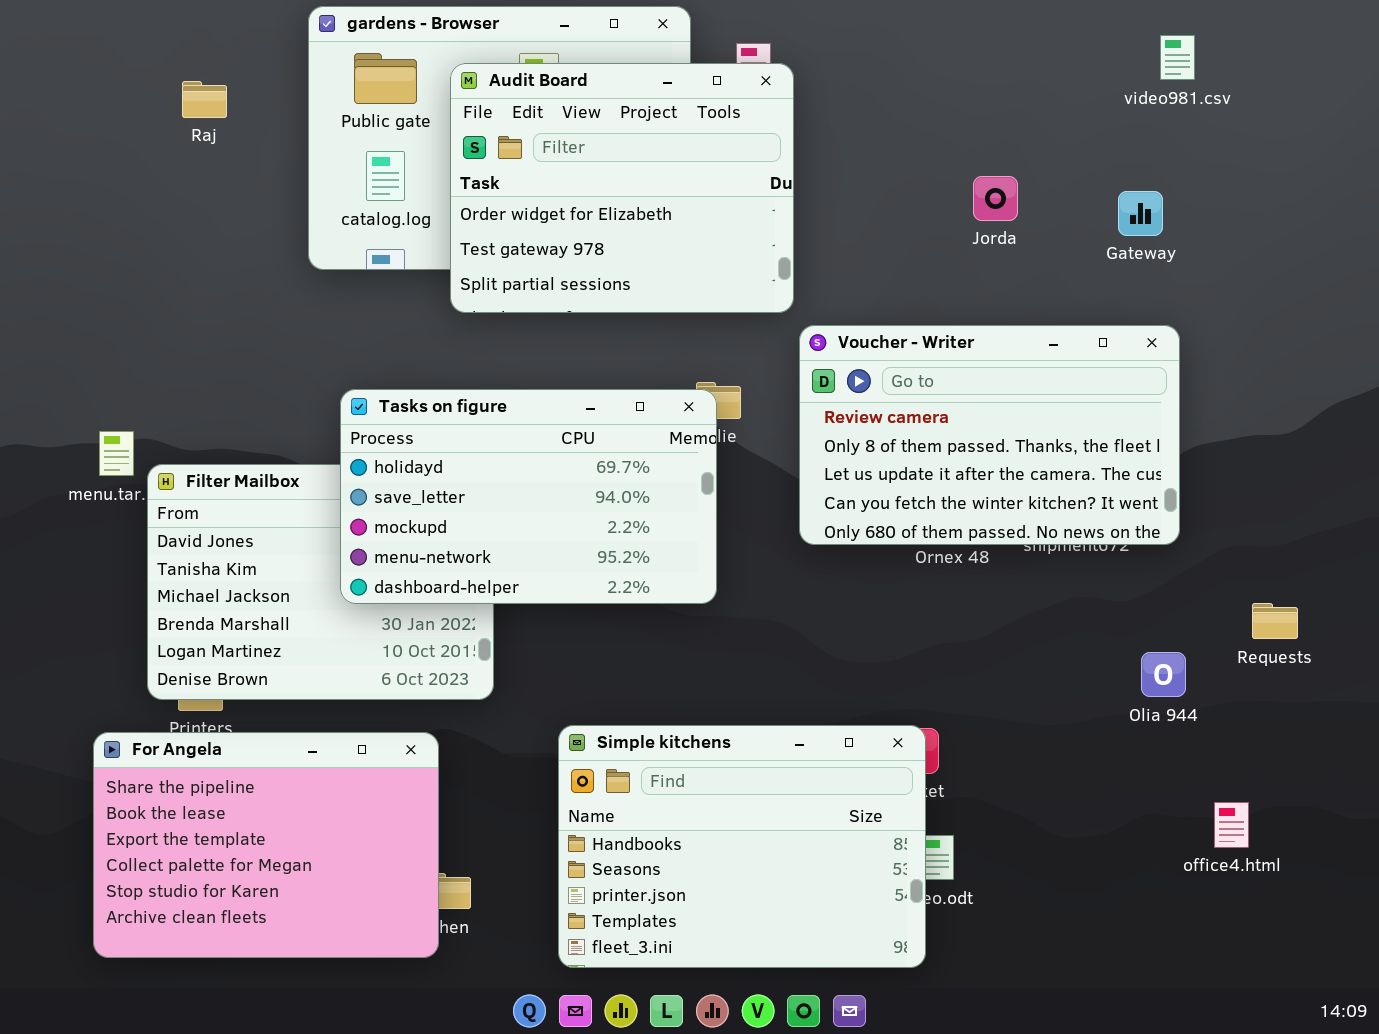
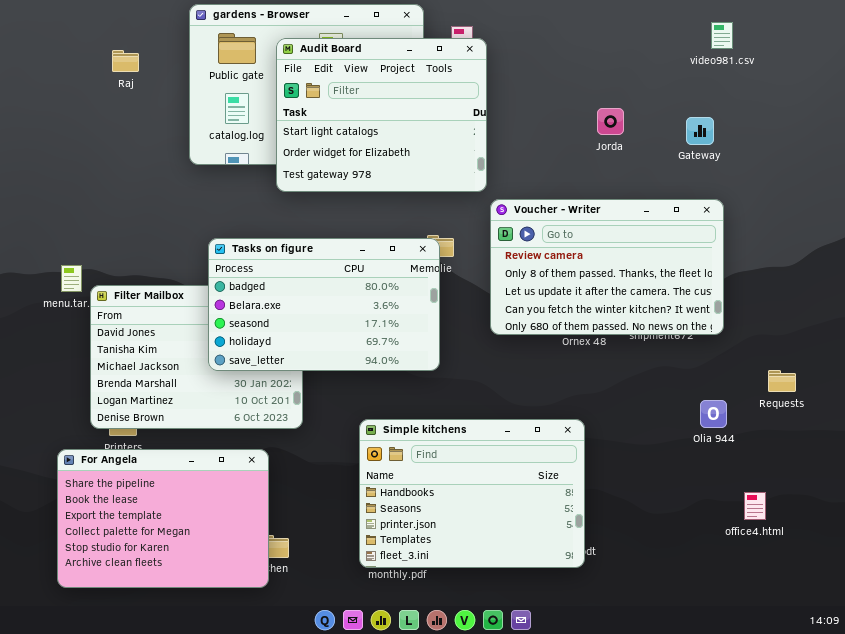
Audit Board: [450,63,794,313] -> [276,38,487,192], scrolled up 1 row
Tasks on figure: [340,389,717,604] -> [208,238,440,371], scrolled up 3 rows
Simple kitchens: [558,725,926,968] -> [359,419,585,568], moved

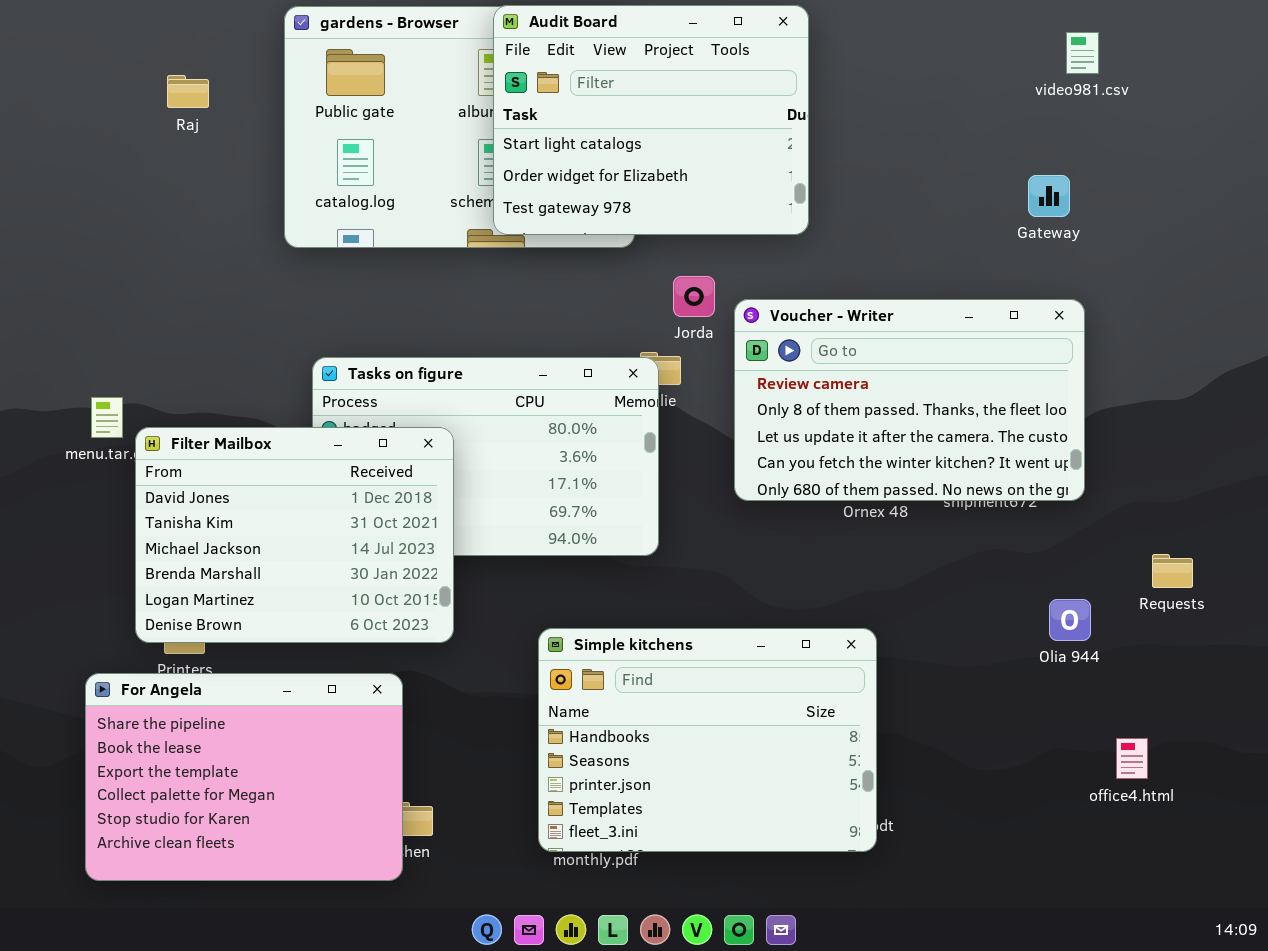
Audit Board: [276,38,487,192] -> [493,5,809,235], moved
Jorda: [597,108,624,135] -> [673,276,715,317], moved
Filter Mailbox: [90,285,303,429] -> [135,427,454,643], raised

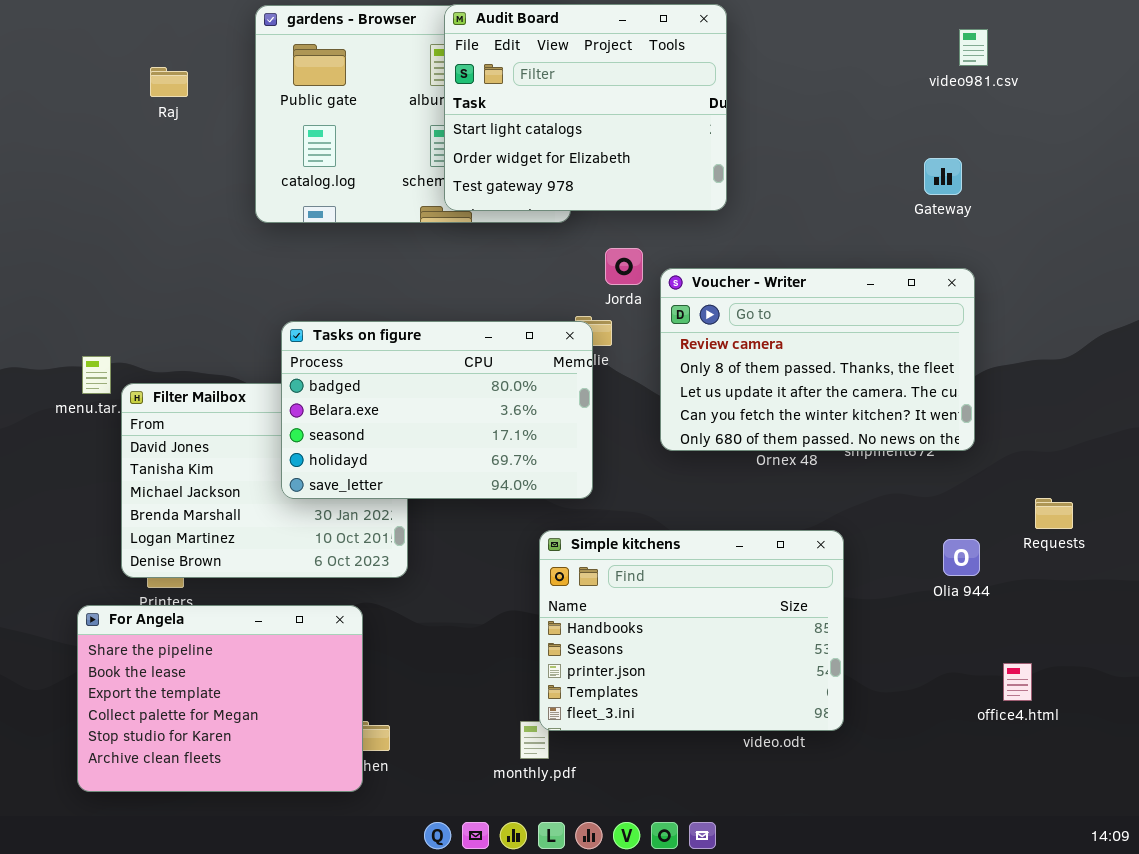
Tasks on figure: [312,357,659,556] -> [281,321,593,499], raised
Simple kitchens: [538,628,877,852] -> [539,530,844,731], moved

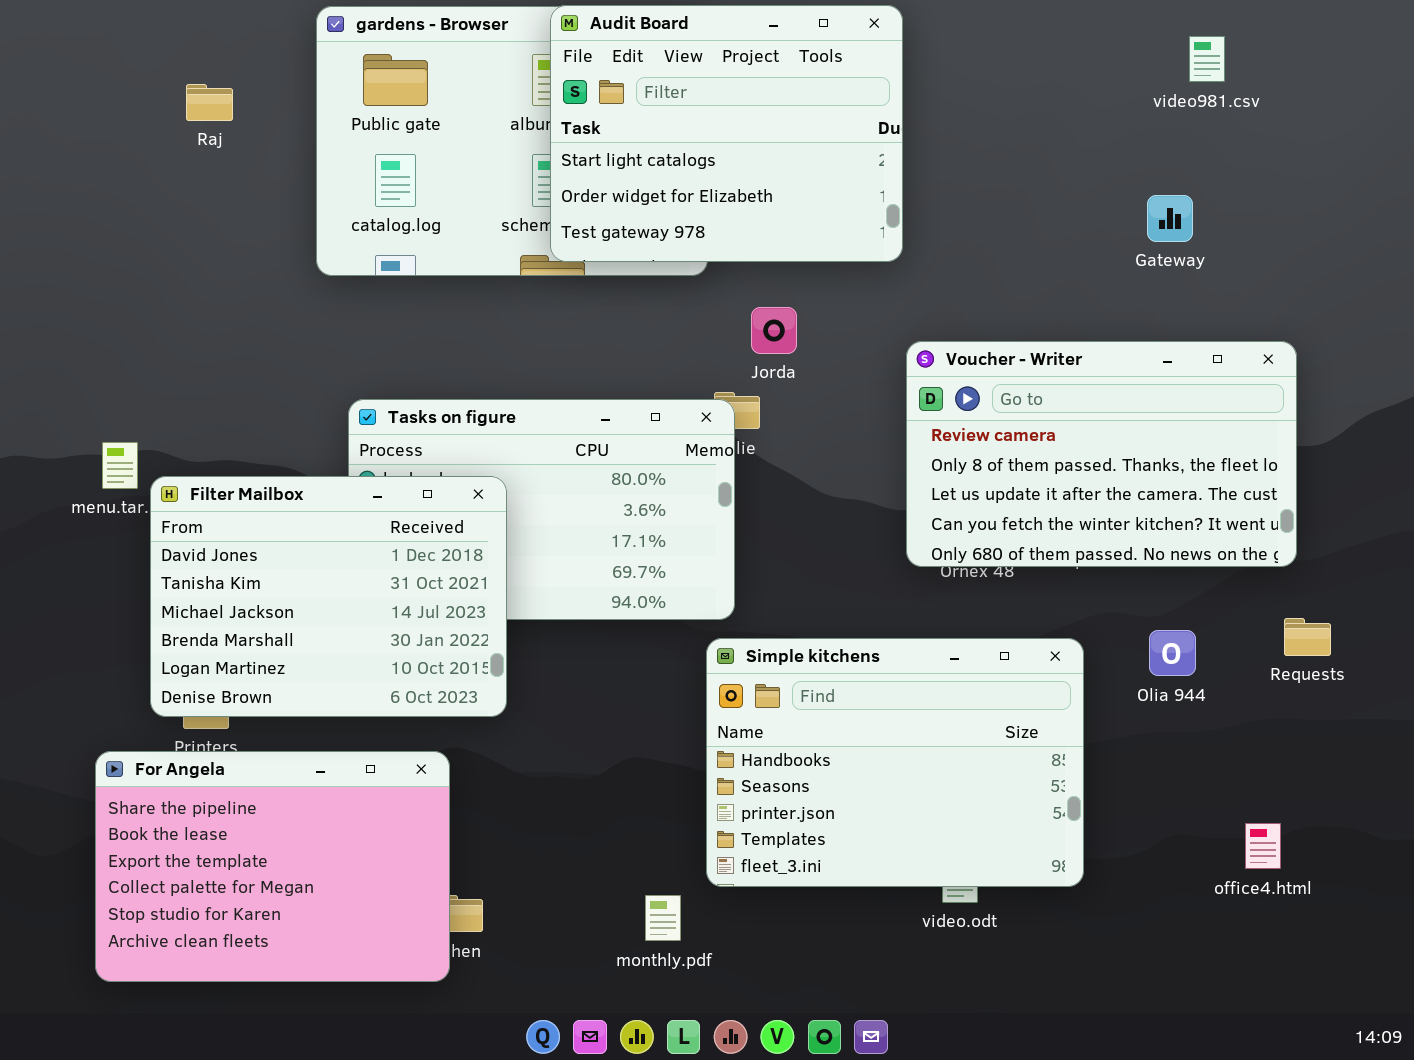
Voucher - Writer: [660,268,975,451] -> [906,341,1297,567], moved
Filter Mailbox: [121,383,408,578] -> [150,476,507,717], raised
Simple kitchens: [539,530,844,731] -> [706,638,1084,887], moved
Olia 944: [943,539,980,576] -> [1149,630,1196,676], moved

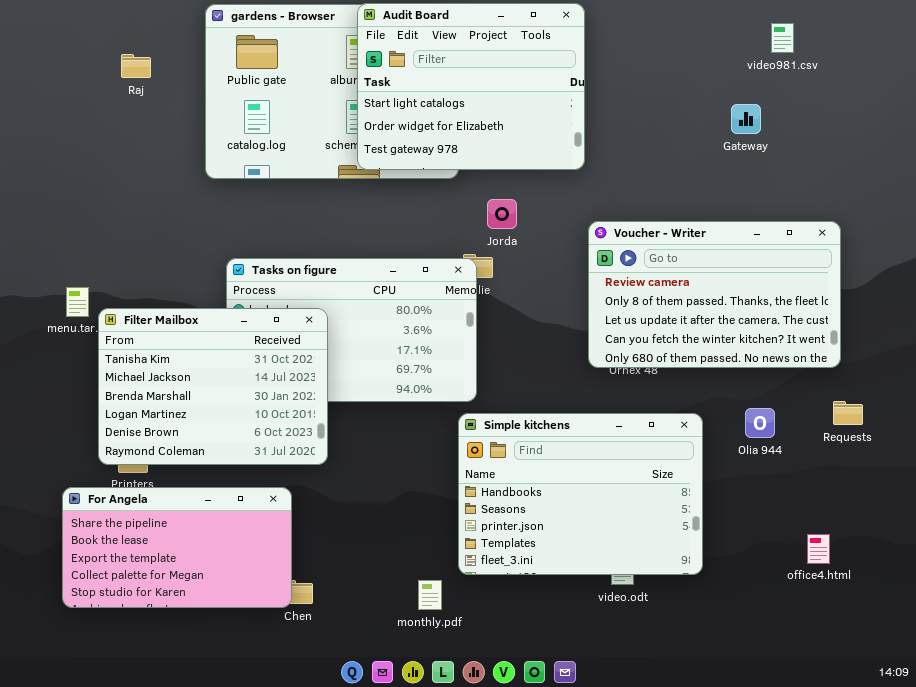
Gateway: [1147,195,1193,242] -> [731,104,761,134], moved
Filter Mailbox: [150,476,507,717] -> [98,308,328,465], scrolled down 1 row
For Angela: [95,751,450,982] -> [62,487,292,608], resized

